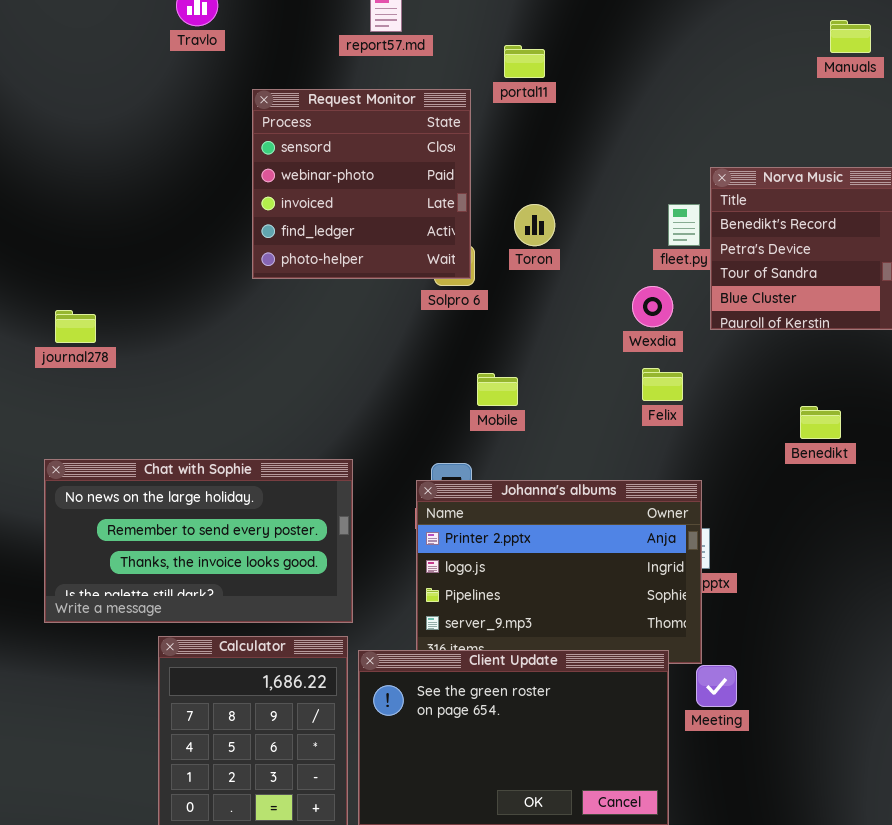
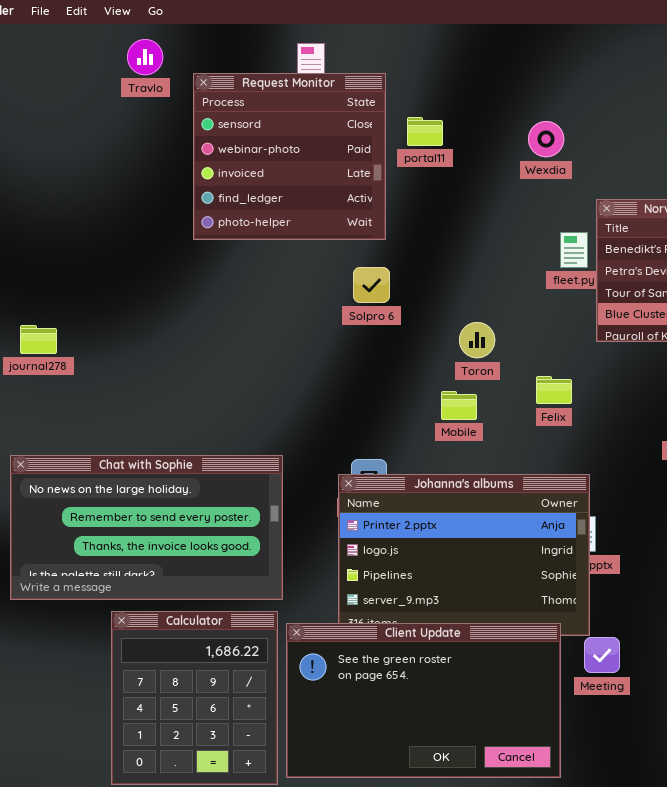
portal11: [504,45,545,78] -> [407,117,443,146], moved
Request Monitor: [252,89,471,279] -> [193,73,386,240], moved
Toron: [514,204,555,246] -> [459,322,495,358], moved
Wexdia: [632,286,673,327] -> [528,121,564,157], moved
Mobile: [477,373,518,406] -> [441,391,477,420], moved

